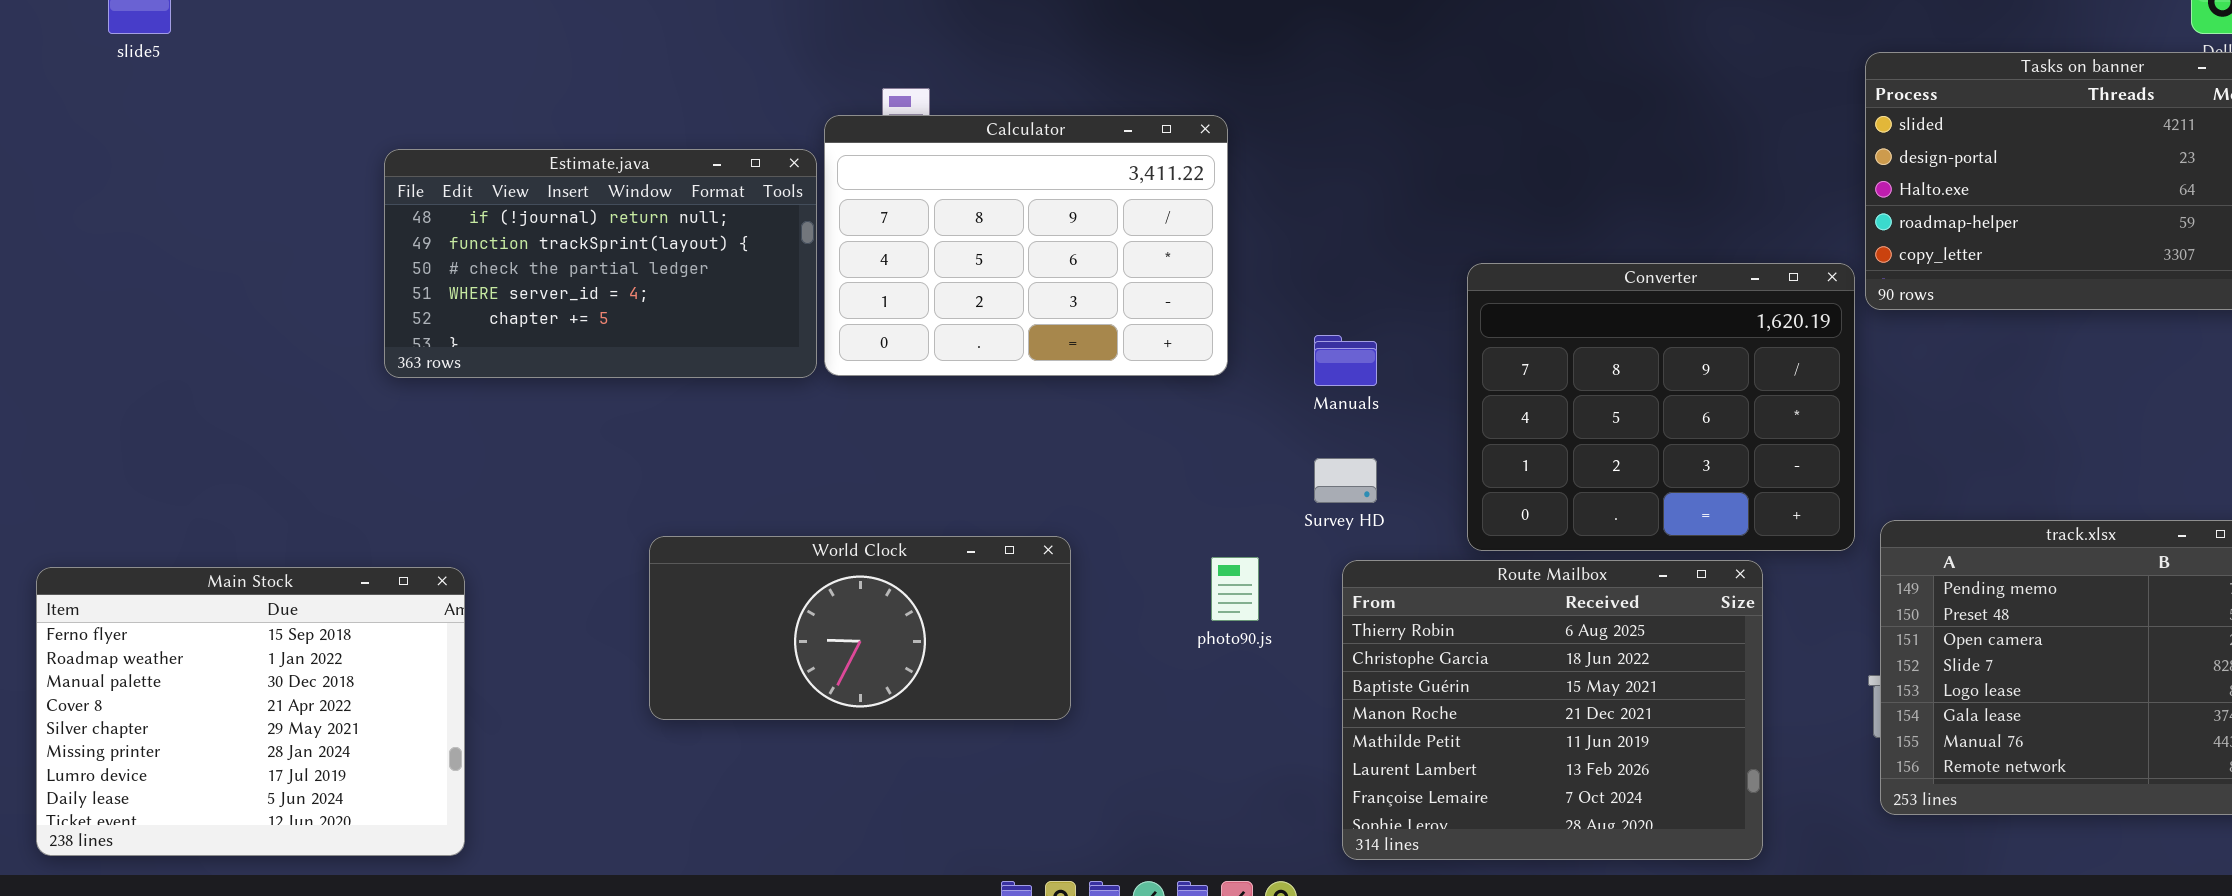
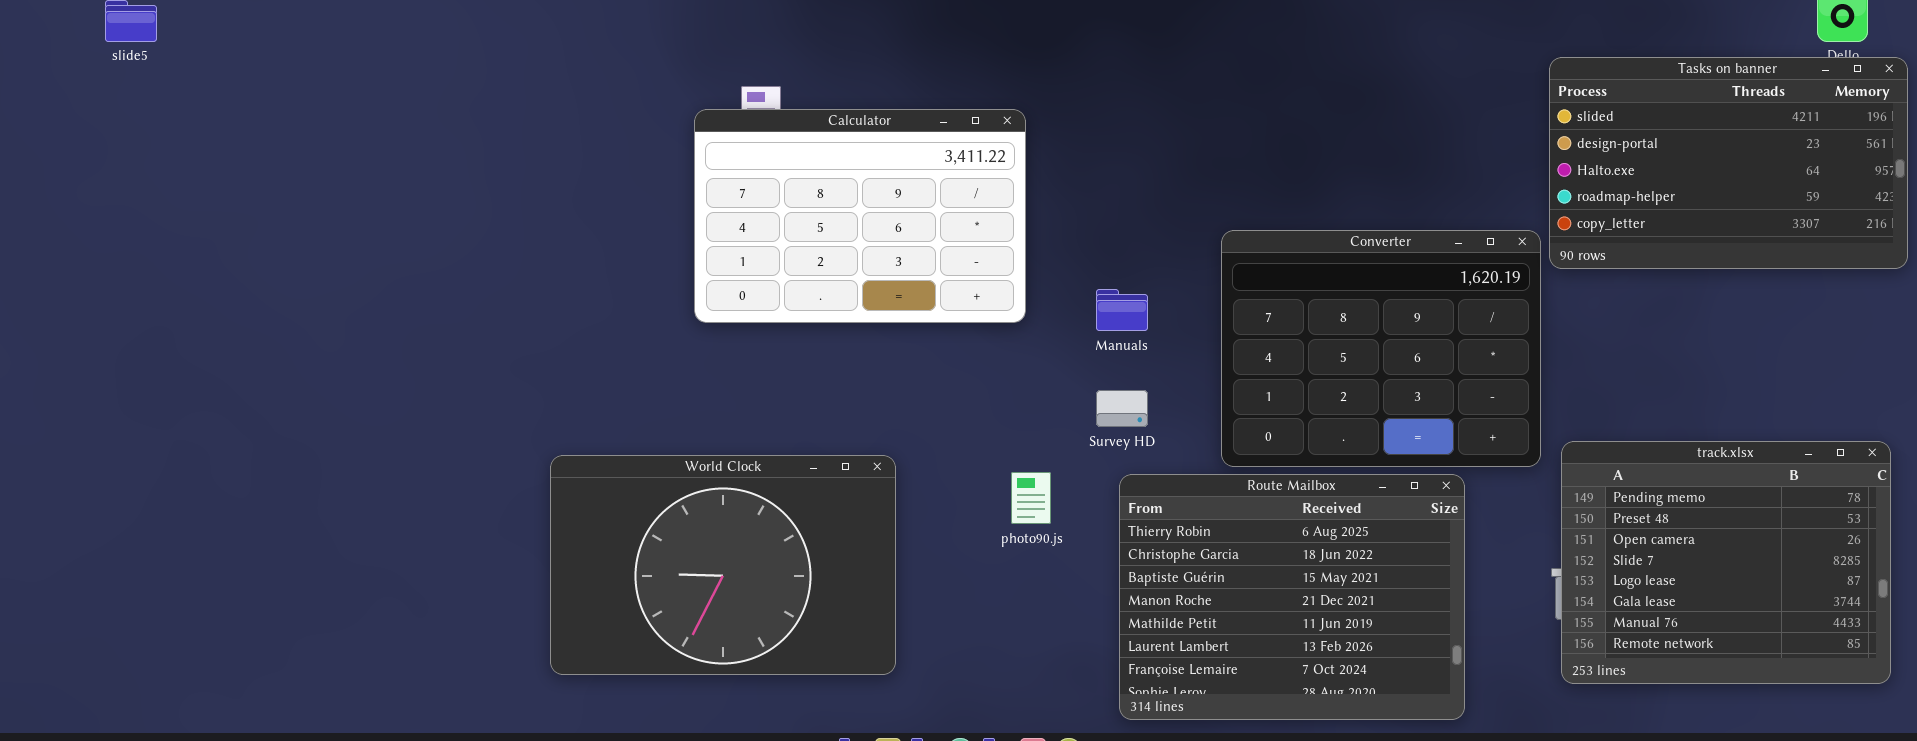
Estimate.java: [384,149,817,378] -> none, closed
World Clock: [649,536,1071,720] -> [550,455,896,675], resized
Main Stock: [36,567,465,856] -> none, closed

